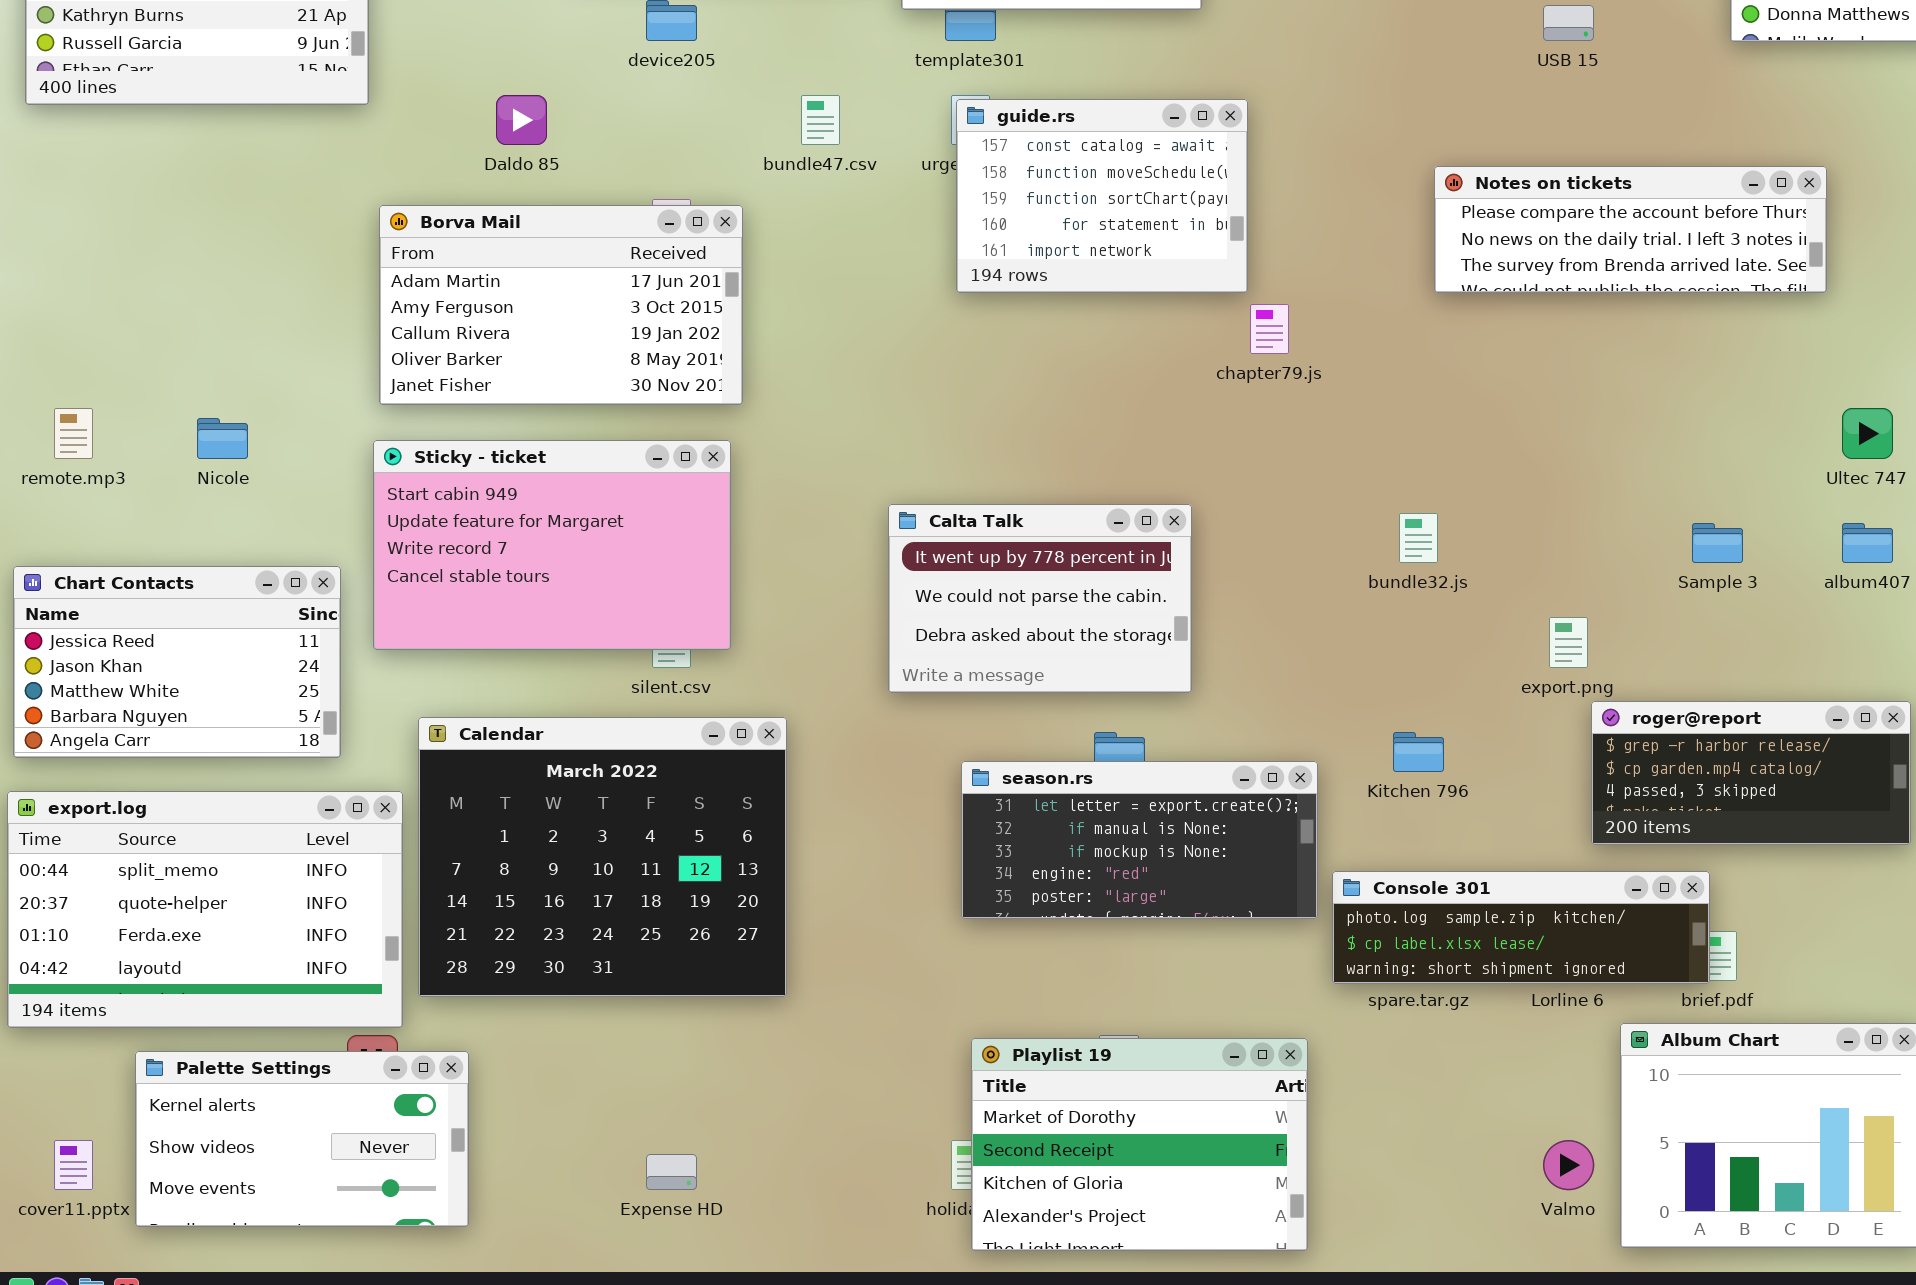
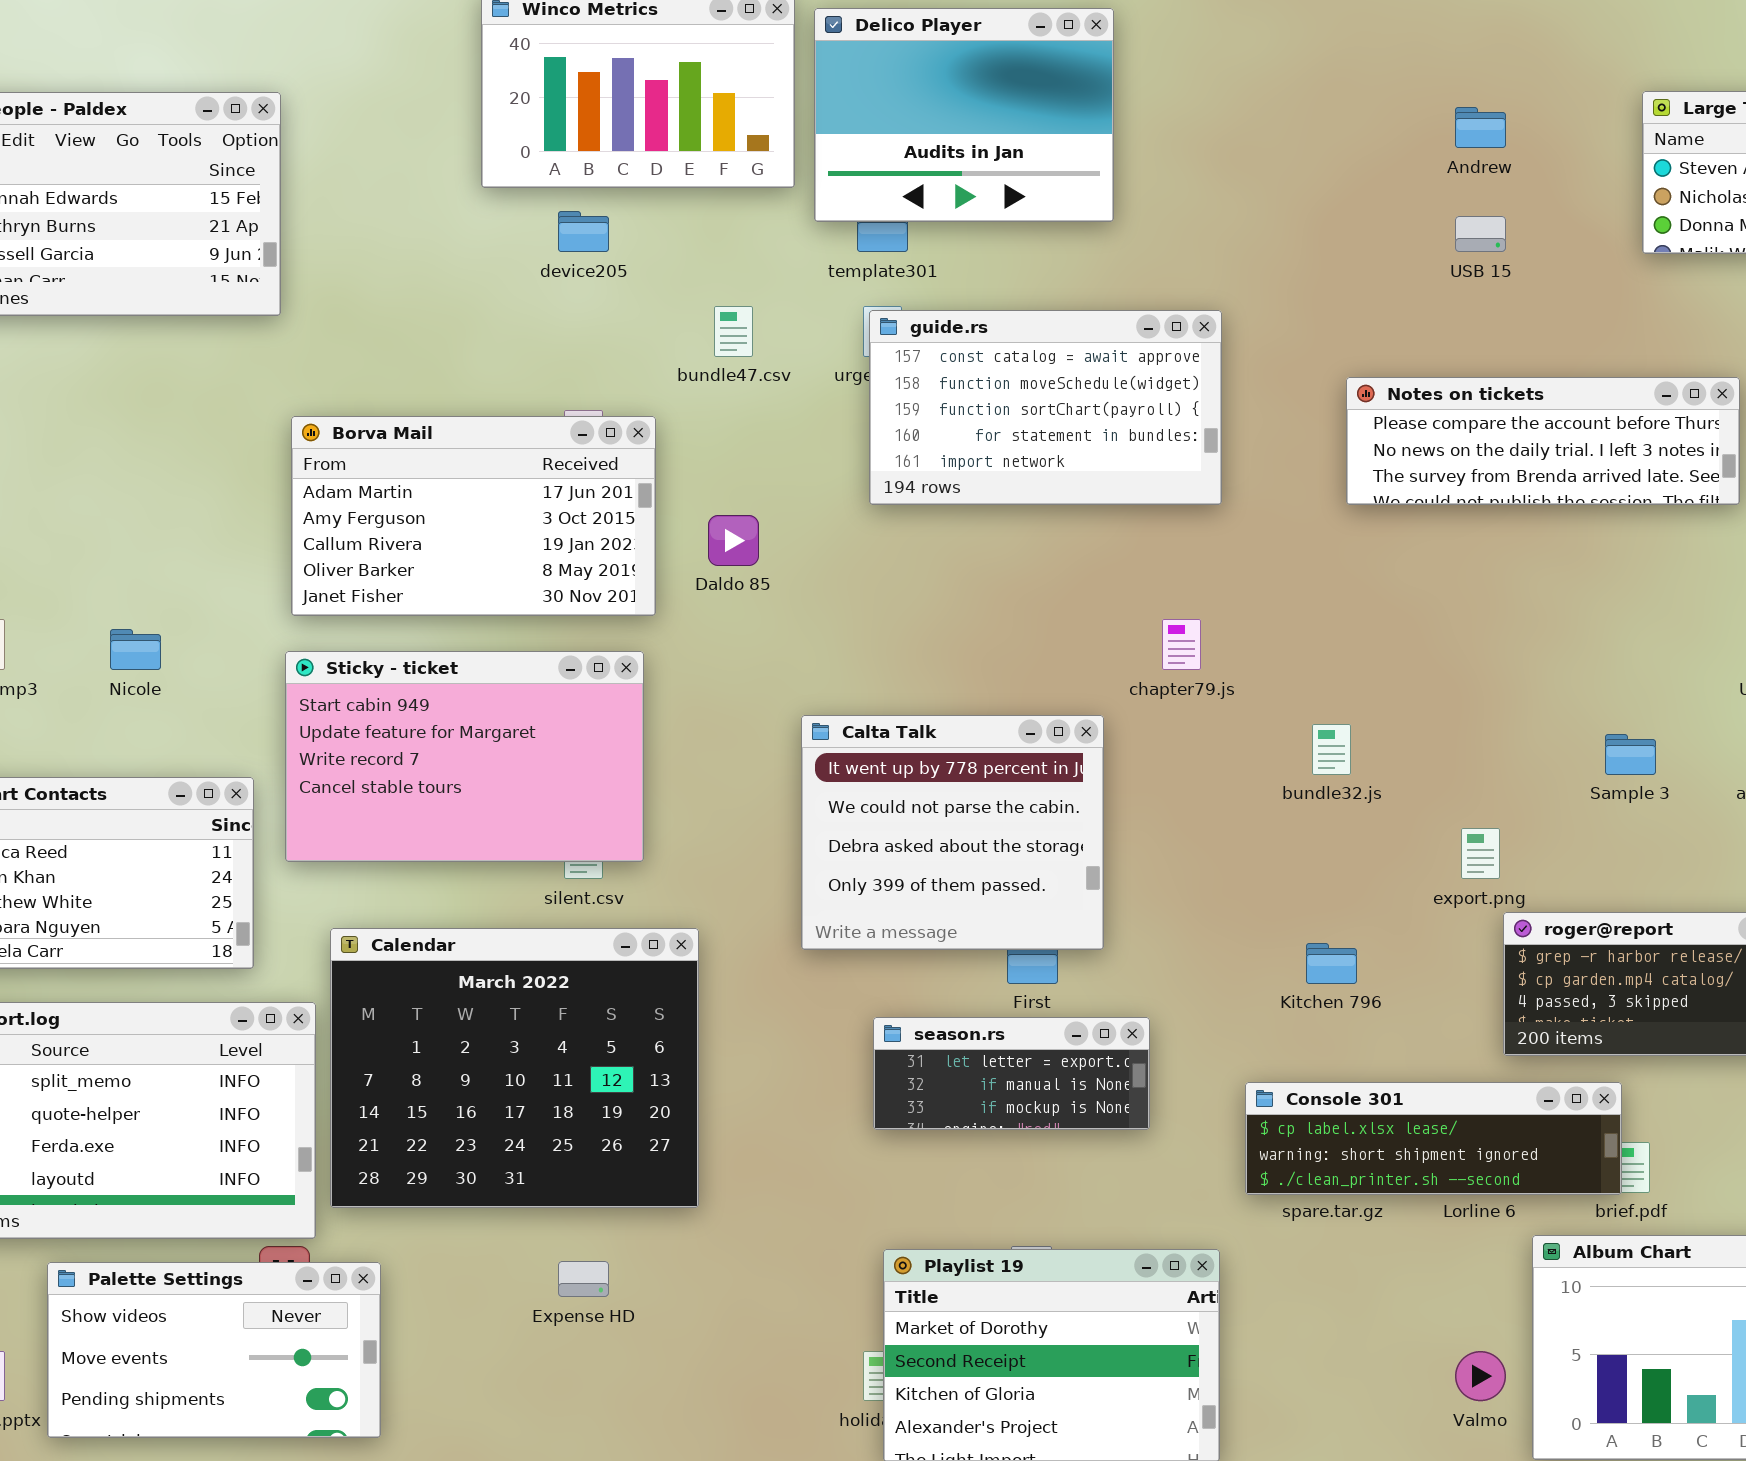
Daldo 85: [496,95,547,145] -> [708,515,759,566], moved
guide.rs: [956,99,1248,293] -> [869,310,1222,505], resized
chapter79.js: [1250,304,1289,354] -> [1162,619,1201,670], moved
Calta Talk: [888,504,1192,693] -> [801,715,1104,950], resized
season.rs: [961,761,1318,919] -> [873,1017,1150,1130], resized
Console 301: [1332,871,1710,984] -> [1245,1082,1622,1195], scrolled down 1 row
Palette Settings: [135,1051,469,1227] -> [47,1262,381,1438], scrolled down 1 row
Expense HD: [646,1154,697,1190] -> [558,1261,609,1297], moved

